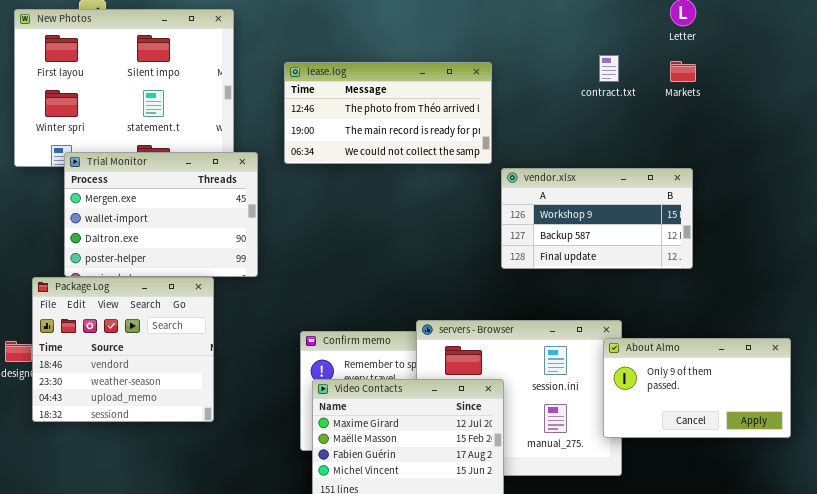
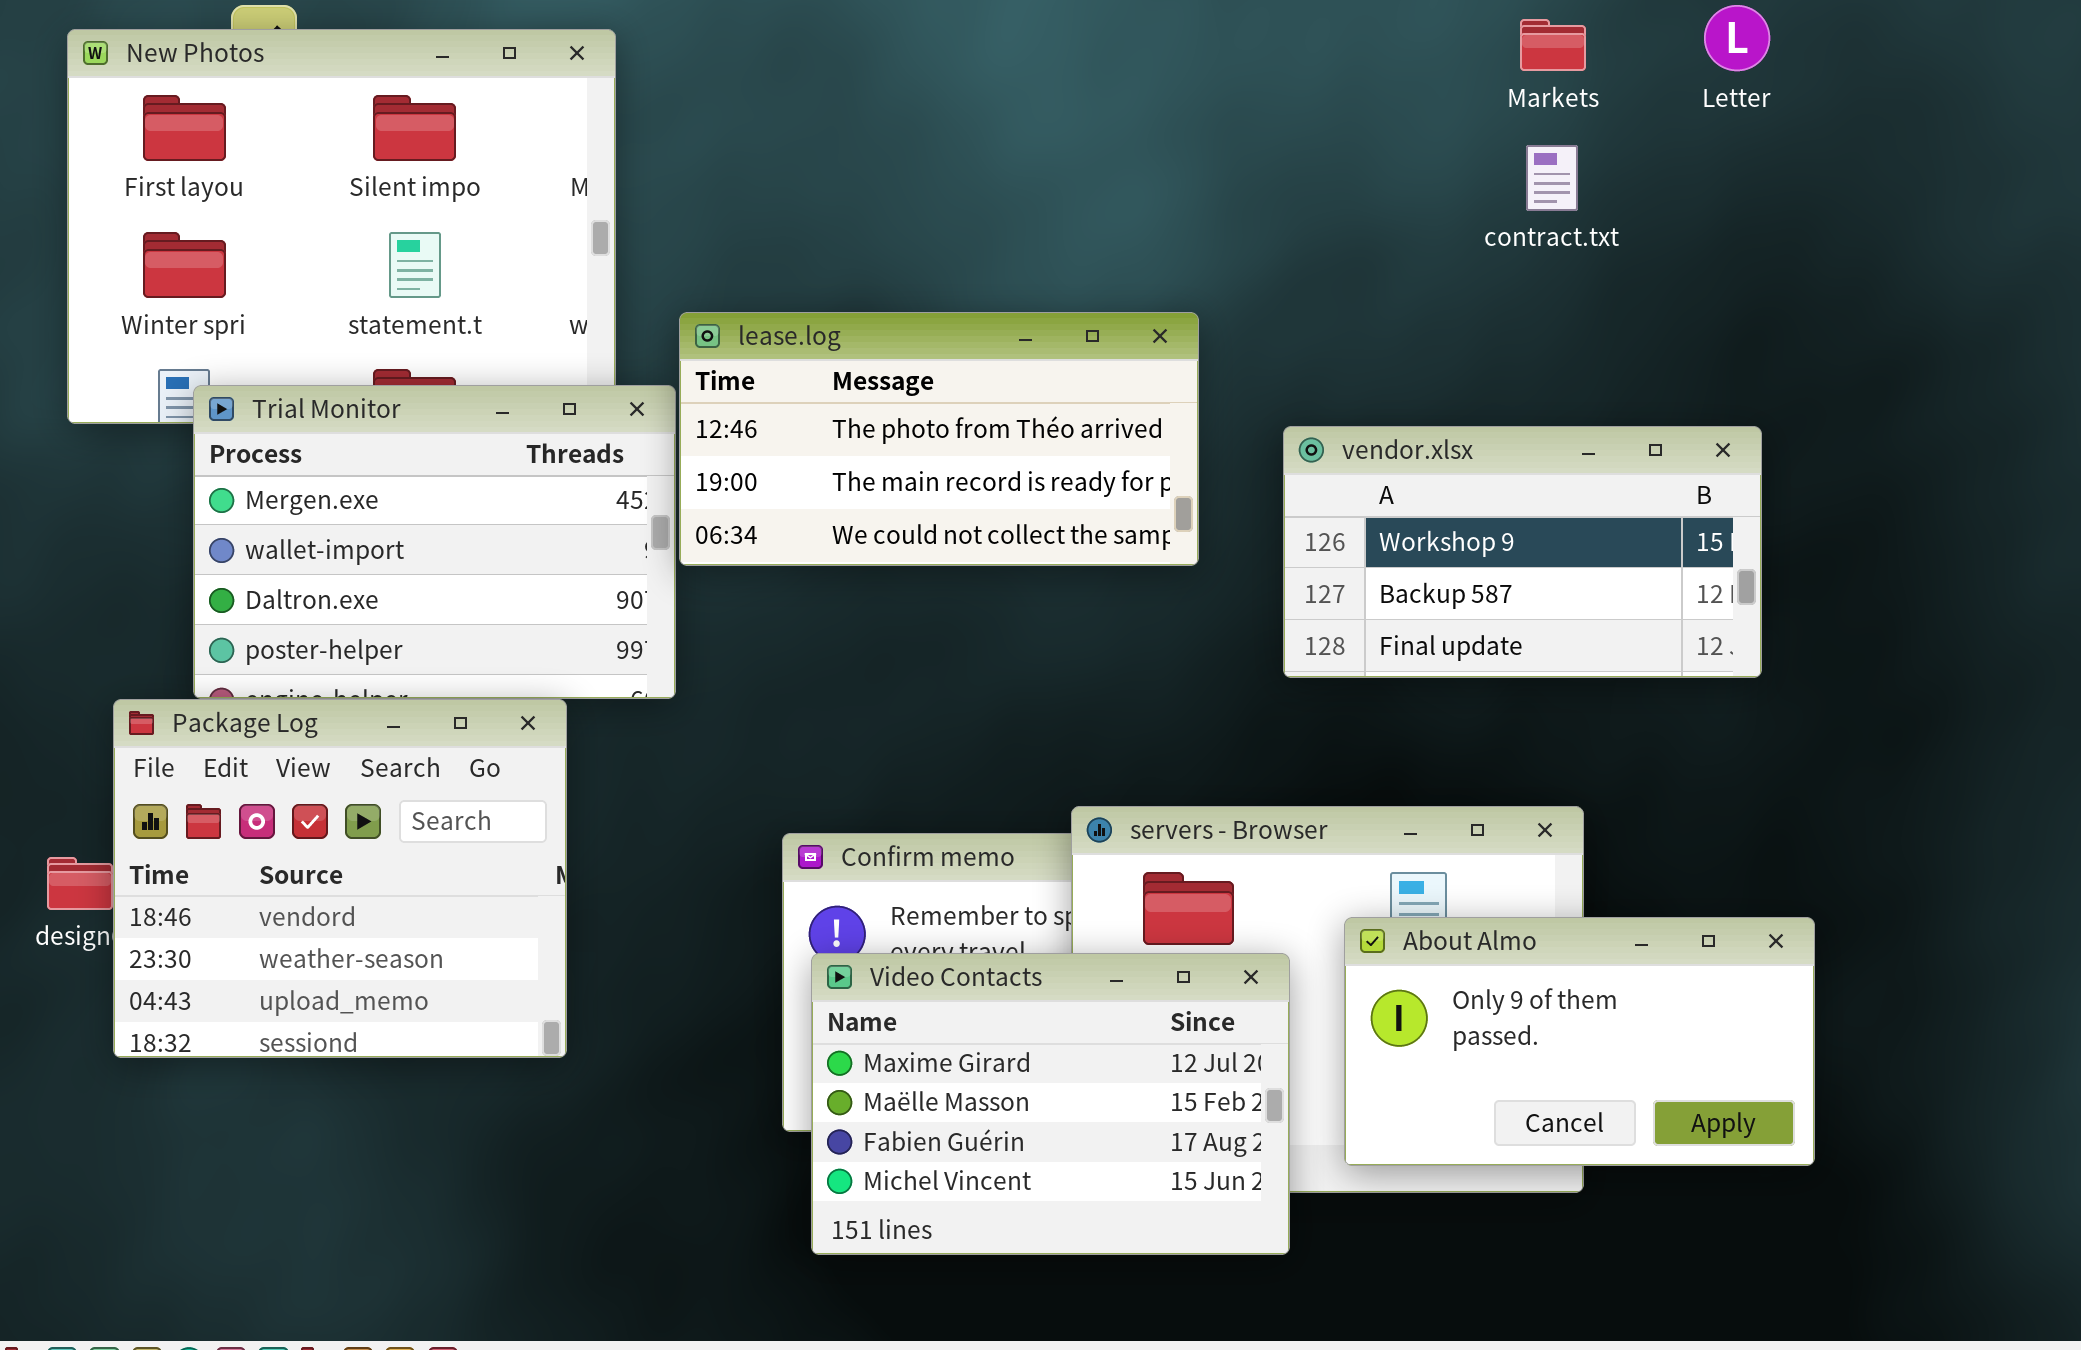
Markets: [670,61,696,82] -> [1520,19,1586,71], moved
lease.log: [284,62,492,164] -> [679,312,1199,566], moved
About Almo: [603,338,791,438] -> [1344,917,1815,1166], moved

